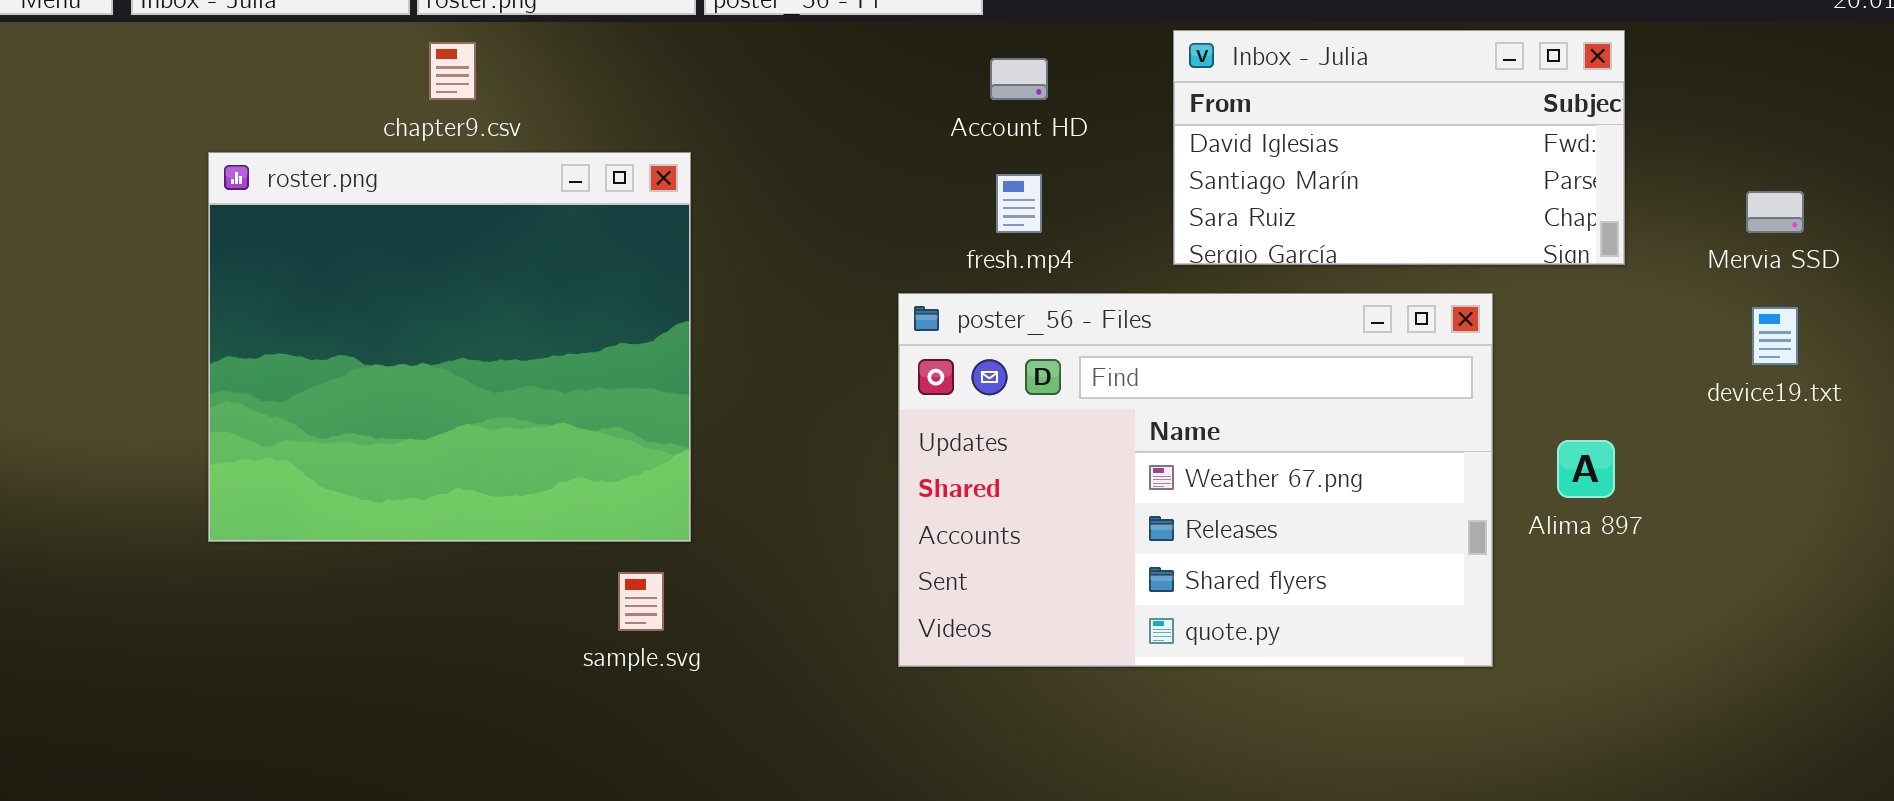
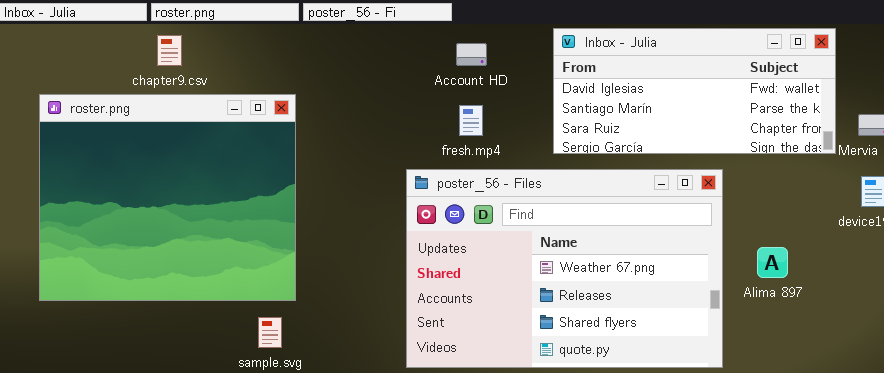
Inbox - Julia: [1173,30,1625,265] -> [553,28,836,154], resized

